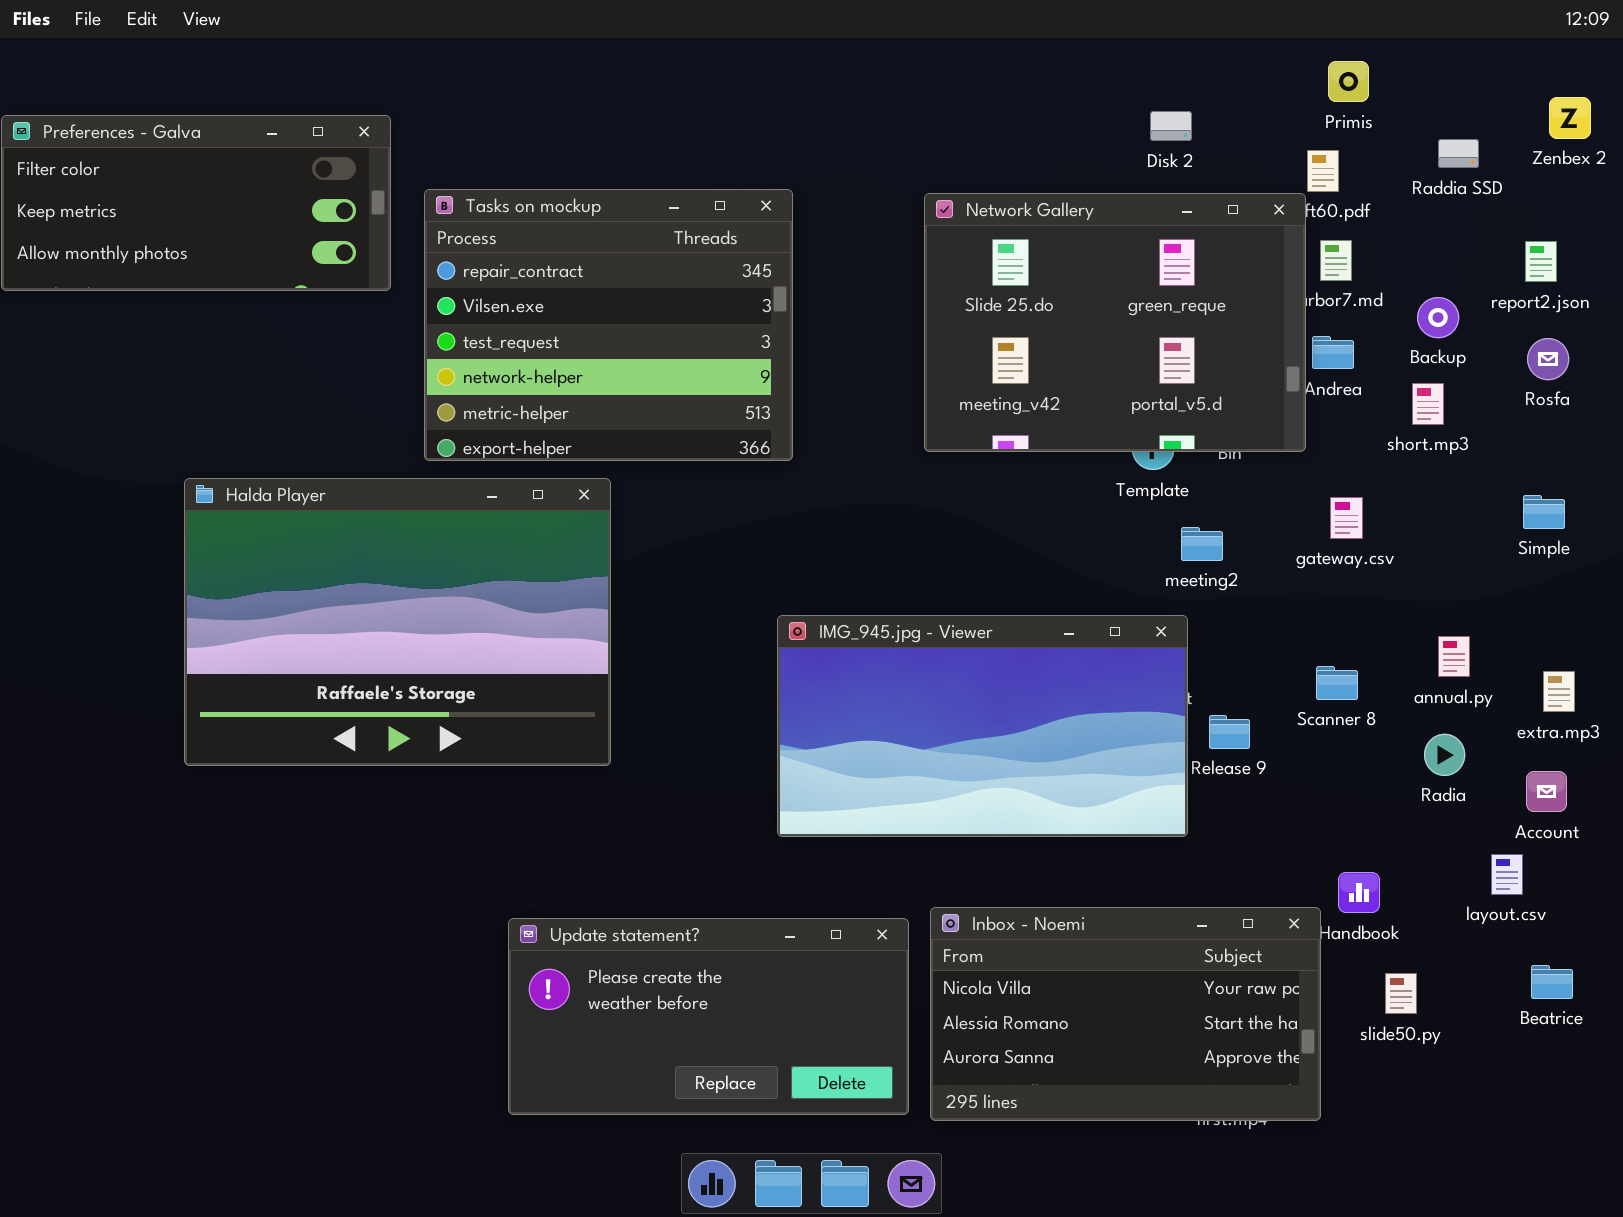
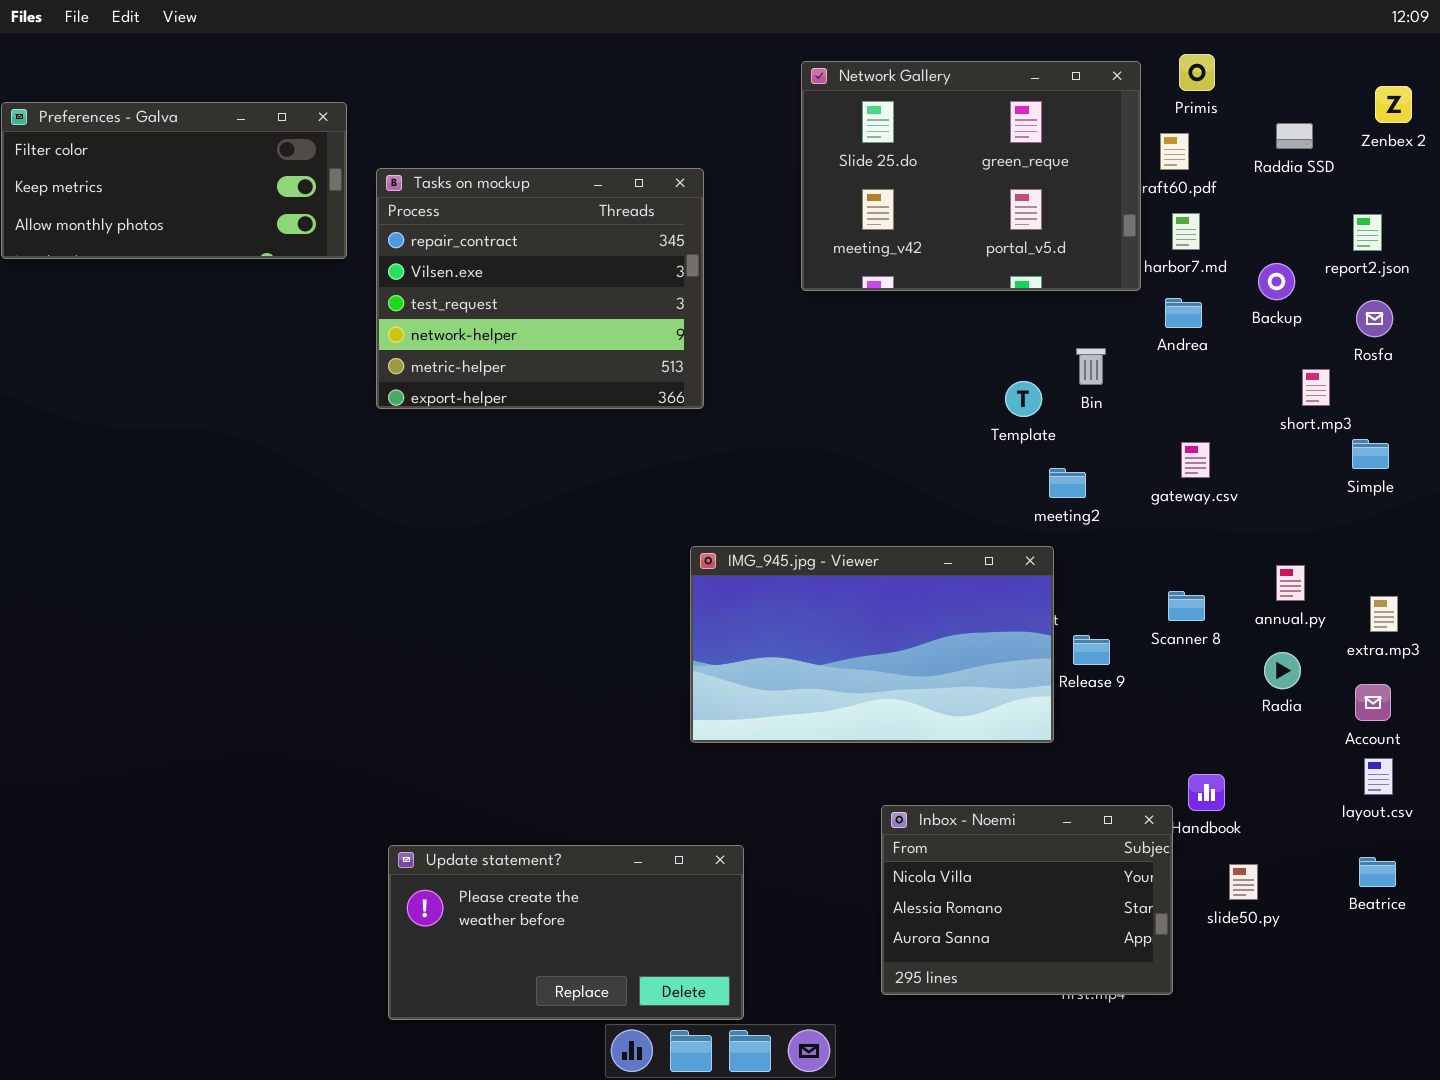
Network Gallery: [924,193,1306,452] -> [801,61,1141,291], moved
short.mp3: [1412,383,1444,425] -> [1302,369,1330,406], moved
Halda Player: [184,478,611,766] -> none, closed
layout.csv: [1491,854,1523,895] -> [1364,758,1393,795], moved
Inbox - Noemi: [930,907,1321,1121] -> [881,805,1173,995], resized
Update statement?: [508,918,909,1115] -> [388,845,744,1020], moved

